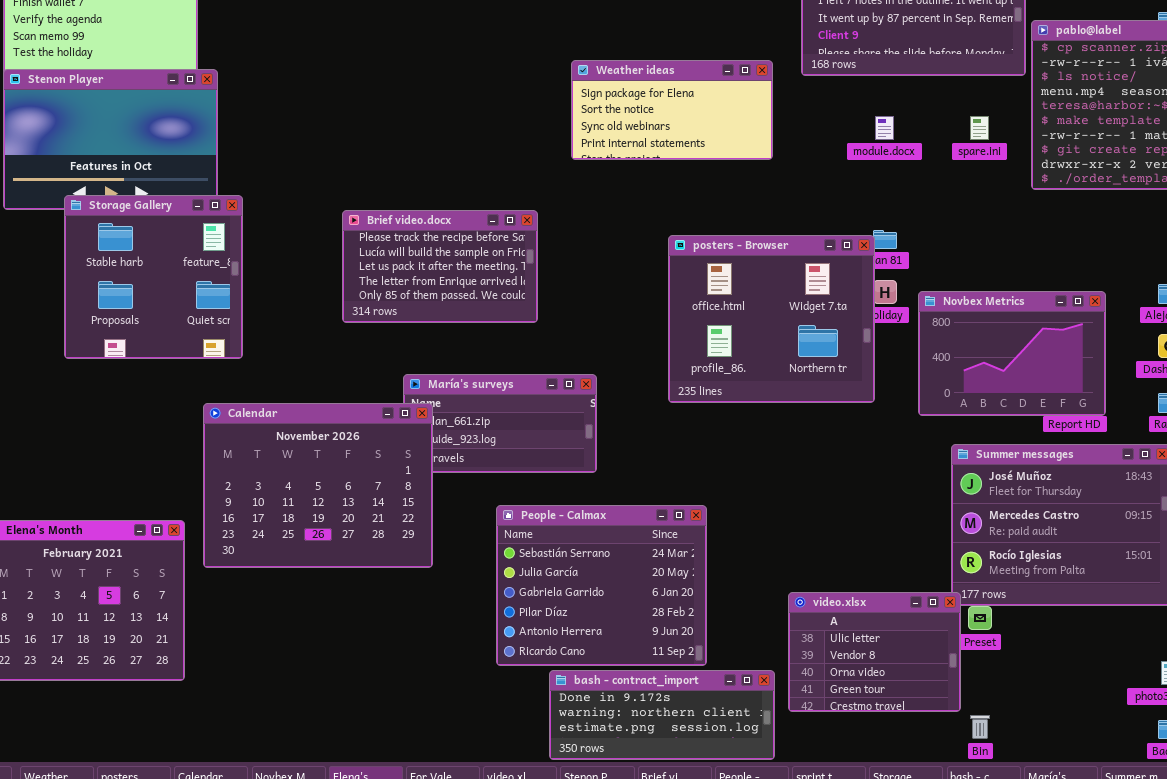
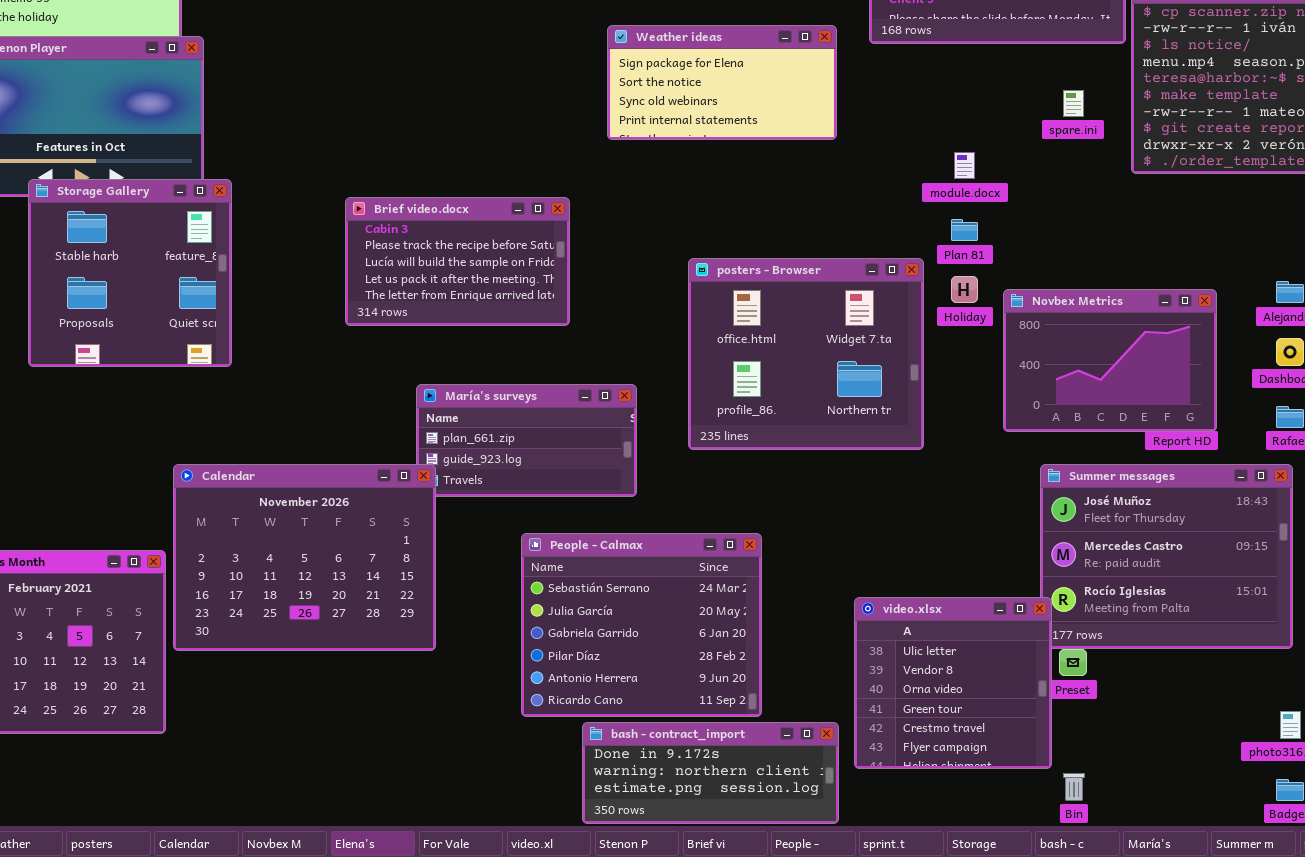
module.docx: [875,116,894,140] -> [954,152,975,179], moved
Brief video.docx: [342,210,538,323] -> [345,197,570,326], scrolled up 1 row
posters - Browser: [668,235,875,403] -> [688,258,924,450], moved
Calendar: [203,403,433,568] -> [173,464,436,651], moved
video.xlsx: [788,592,961,712] -> [854,597,1052,769], resized

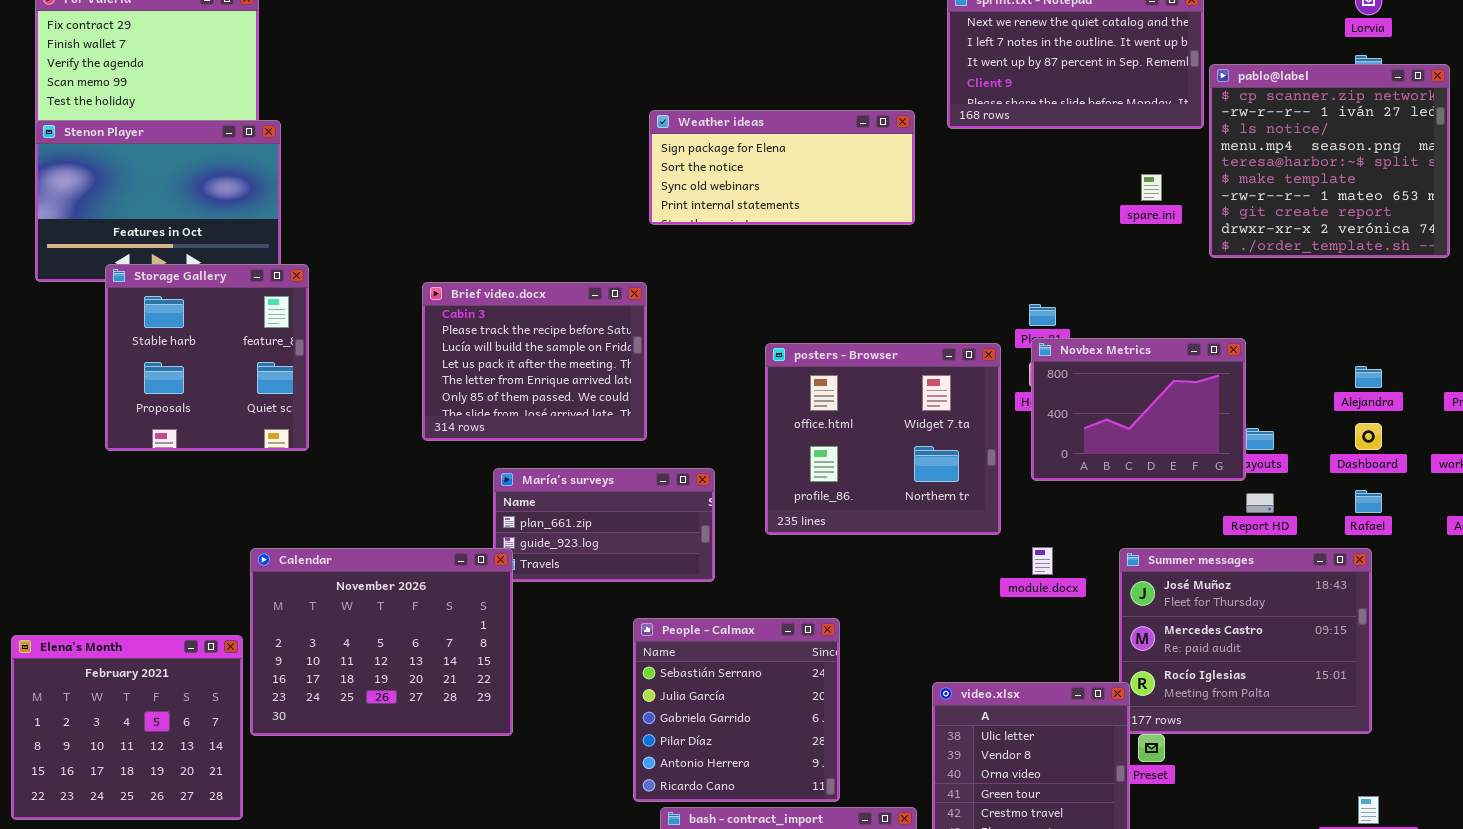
Weather ideas: [607,25,837,140] -> [649,110,915,225], resized
module.docx: [954,152,975,179] -> [1032,547,1053,575], moved
Brief video.docx: [345,197,570,326] -> [422,282,647,441], resized
Novbex Metrics: [1003,289,1217,432] -> [1031,338,1246,481], moved
People - Calmax: [521,533,762,717] -> [633,618,840,802], resized

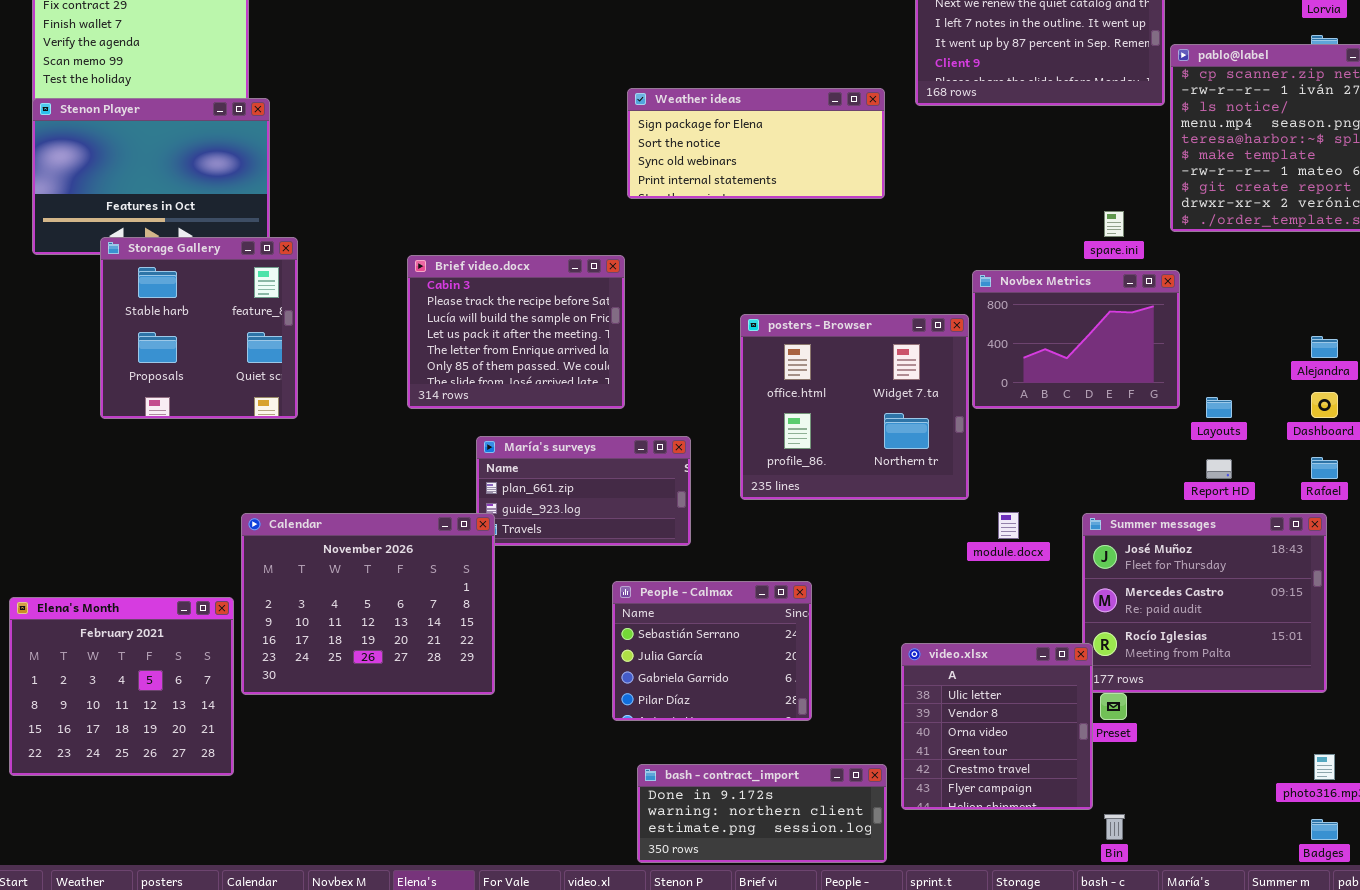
spare.ini: [1141,174,1162,201] -> [1104,211,1124,237], moved
Novbex Metrics: [1031,338,1246,481] -> [972,270,1180,409], moved
People - Calmax: [633,618,840,802] -> [612,581,812,721], resized

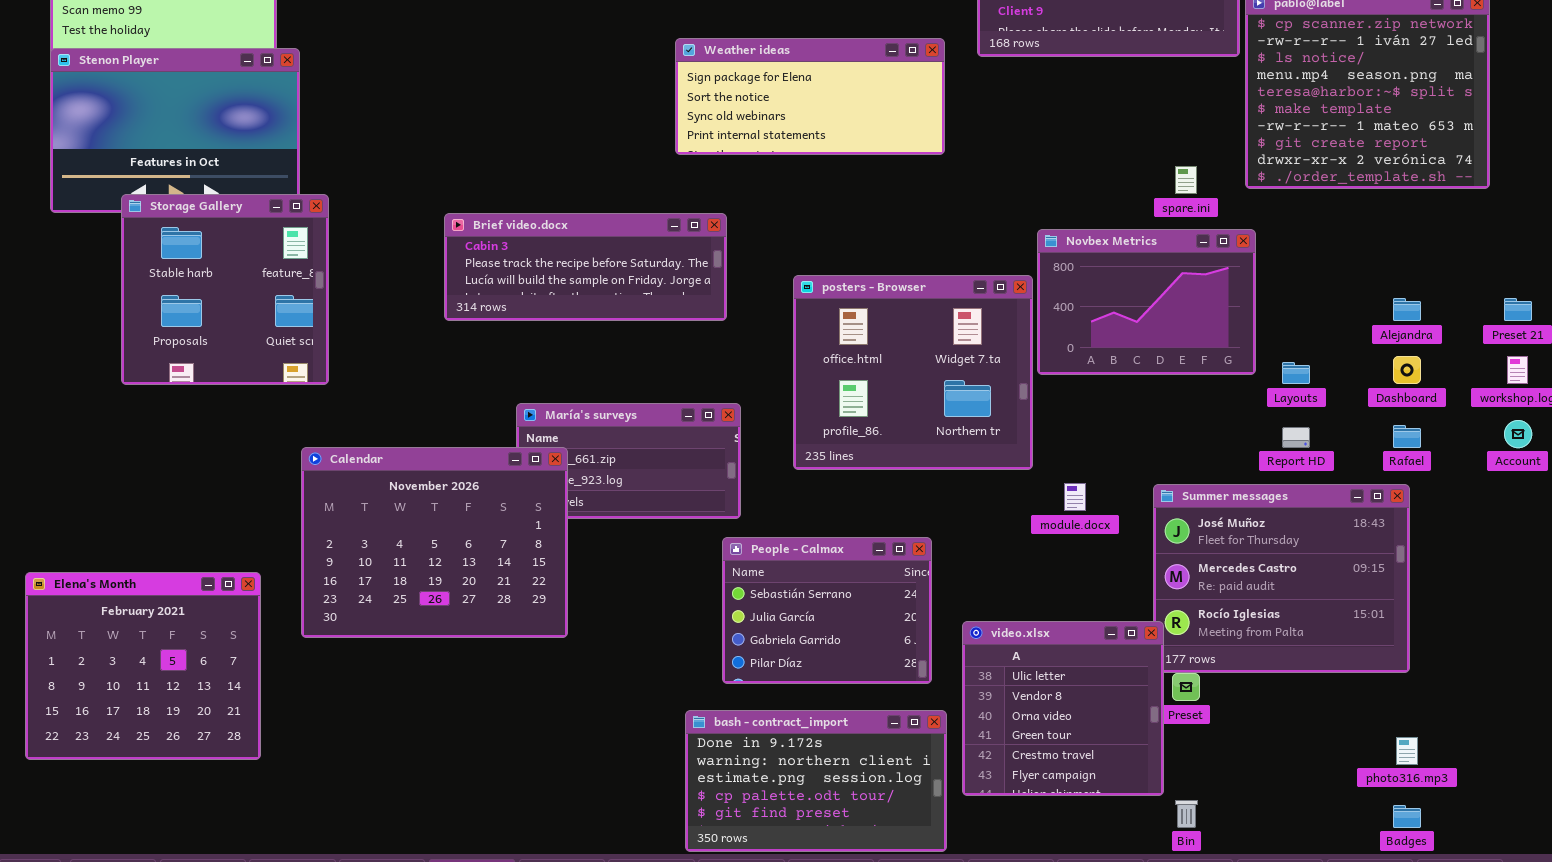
Brief video.docx: [407,255,625,409] -> [444,213,727,321], resized
Calendar: [241,513,495,695] -> [301,447,568,638], moved
People - Calmax: [612,581,812,721] -> [722,537,932,684], moved
bash - contract_import: [637,764,887,863] -> [685,710,947,852], resized

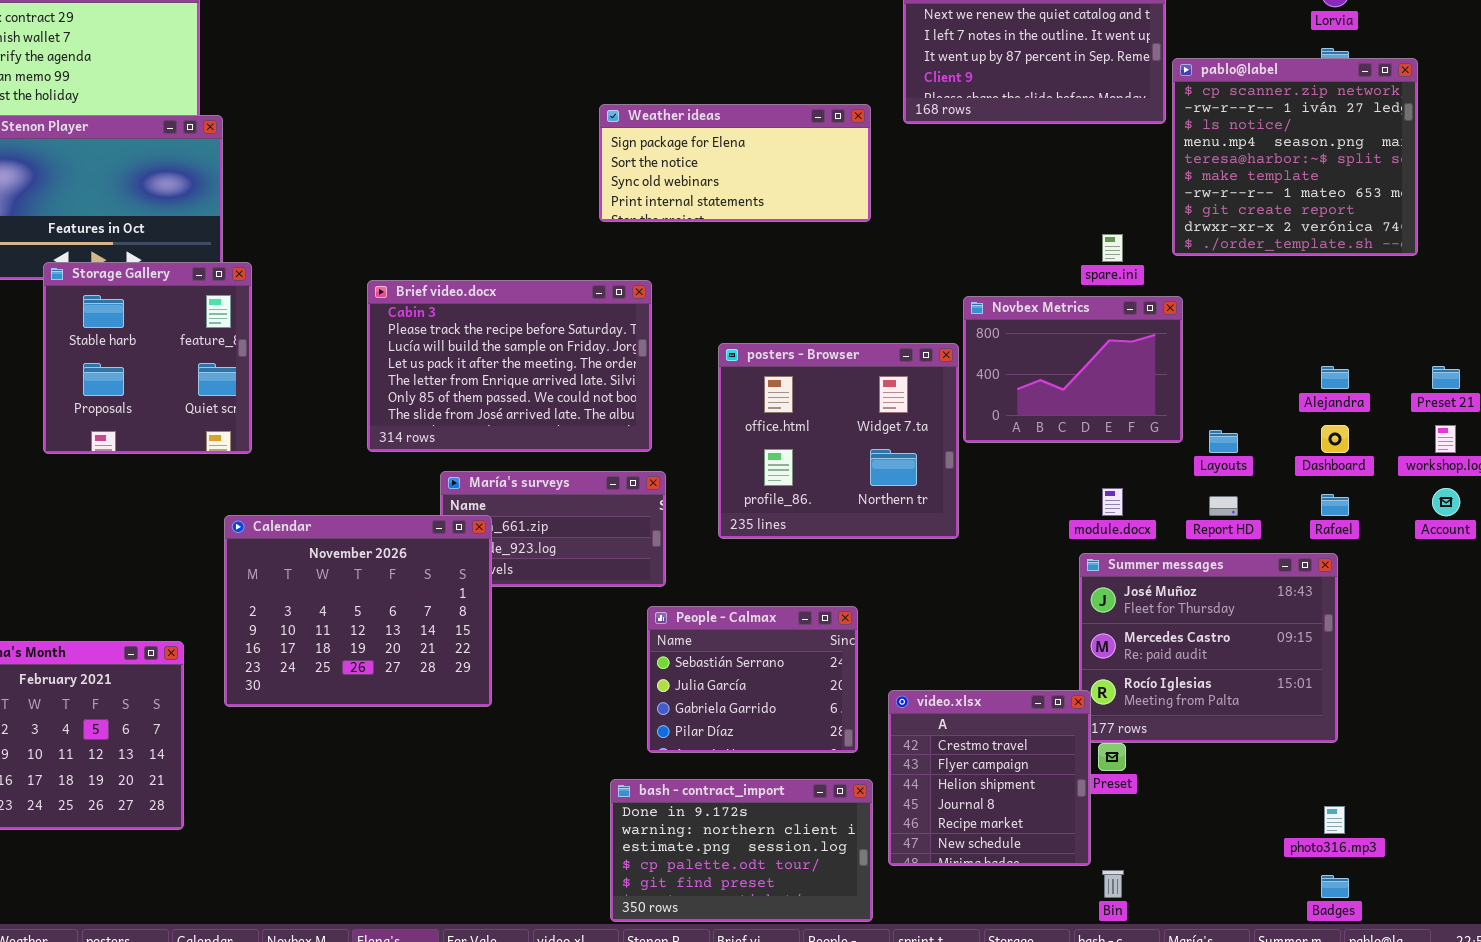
Brief video.docx: [444,213,727,321] -> [367,280,652,452], resized
module.docx: [1064,483,1086,511] -> [1102,488,1123,516], moved
video.xlsx: [962,621,1164,796] -> [888,690,1091,866], scrolled down 4 rows

